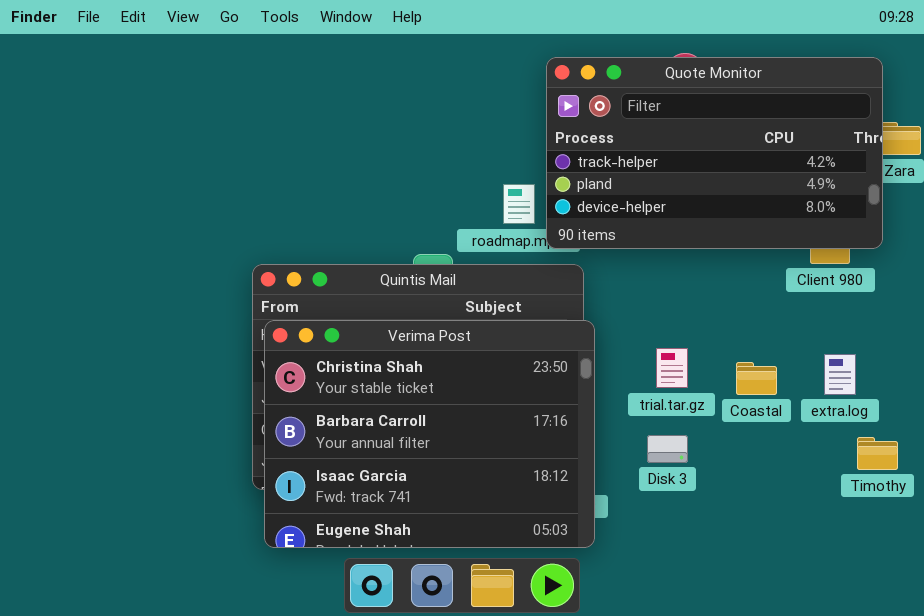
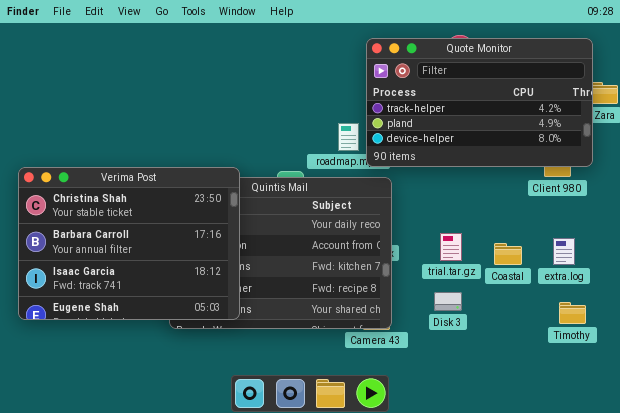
Verima Post: [264,320,595,548] -> [18,167,240,320], moved
Timothy: [857,437,898,470] -> [559,302,586,324], moved

